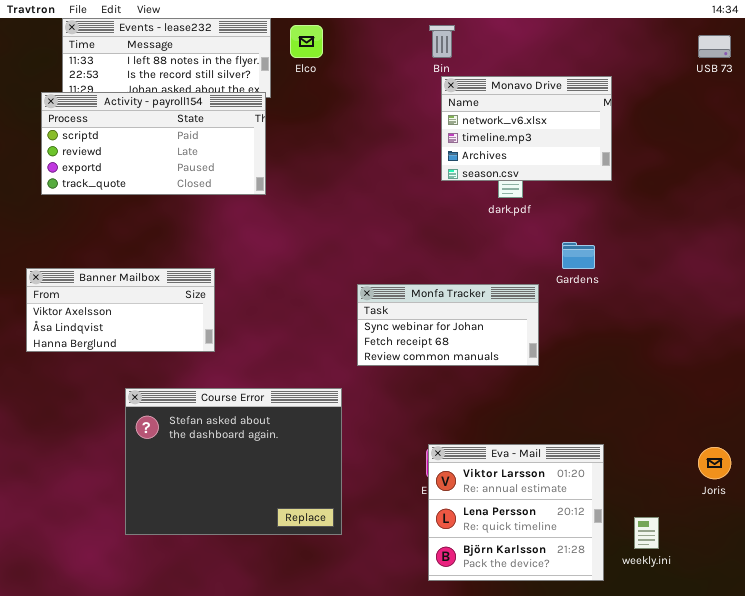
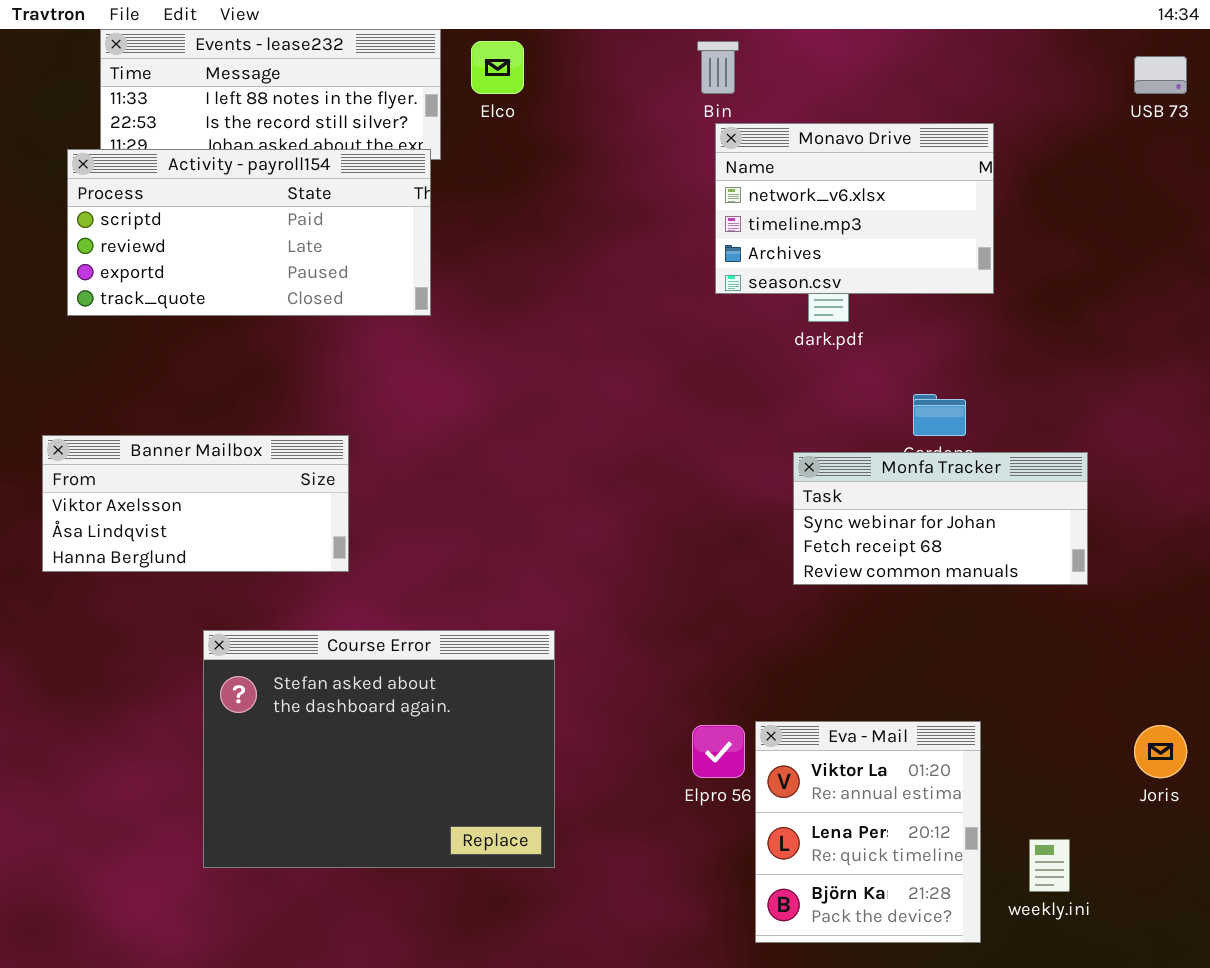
Monfa Tracker: [357,284,539,366] -> [793,452,1088,585], moved
Eva - Mail: [428,444,604,581] -> [755,721,981,943], resized

